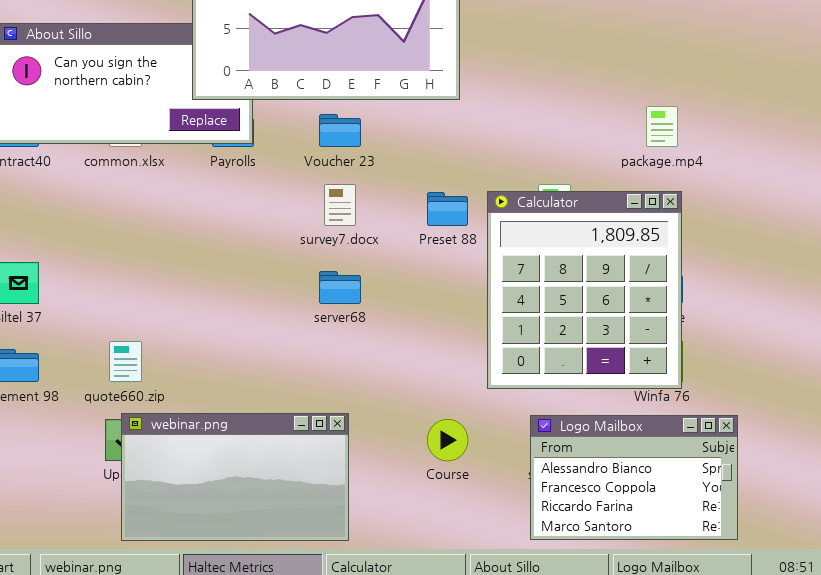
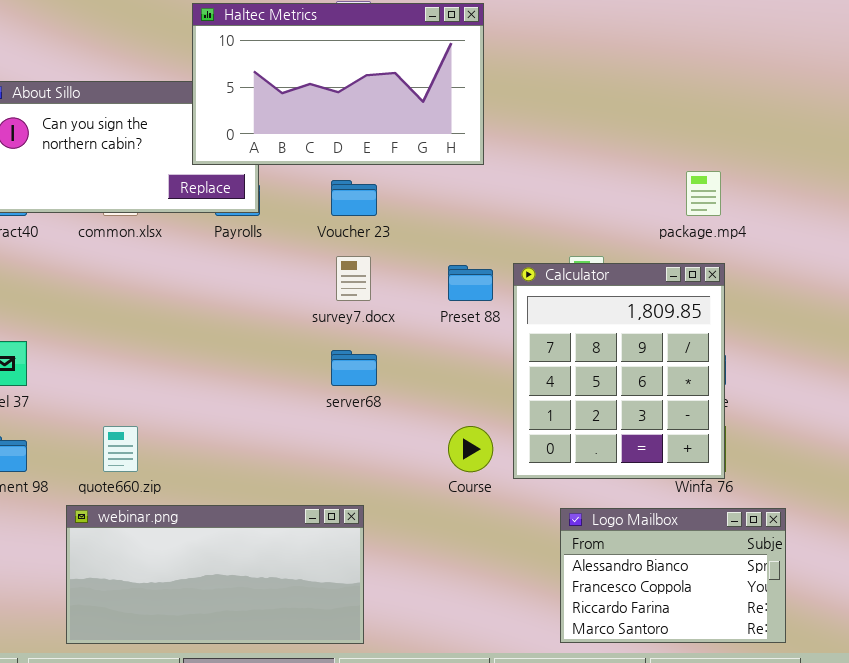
webinar.png: [121,413,349,541] -> [66,505,364,644], resized
Course: [427,419,468,461] -> [448,426,493,472], moved

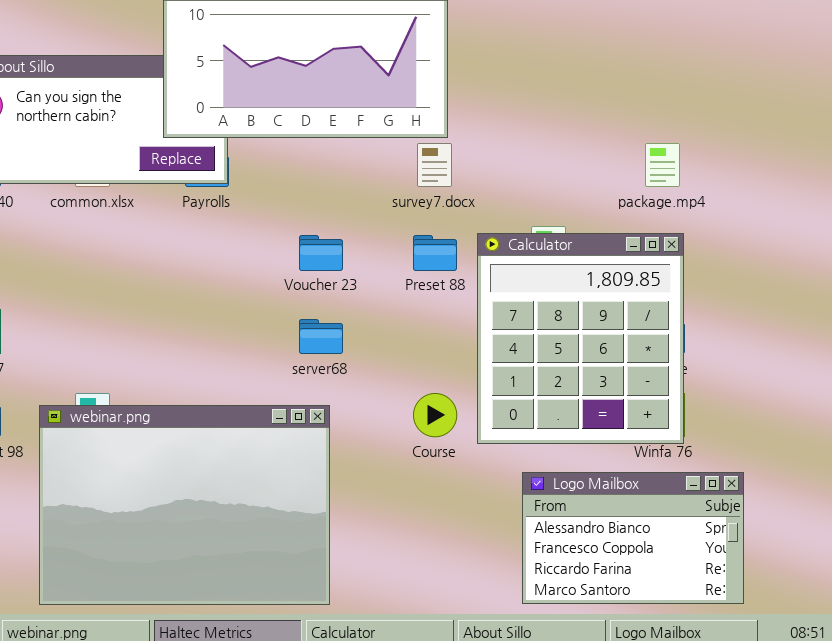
Voucher 23: [331,180,377,216] -> [299,235,343,271], moved
survey7.docx: [336,256,371,301] -> [417,143,452,187], moved
webinar.png: [66,505,364,644] -> [39,405,330,605], resized

